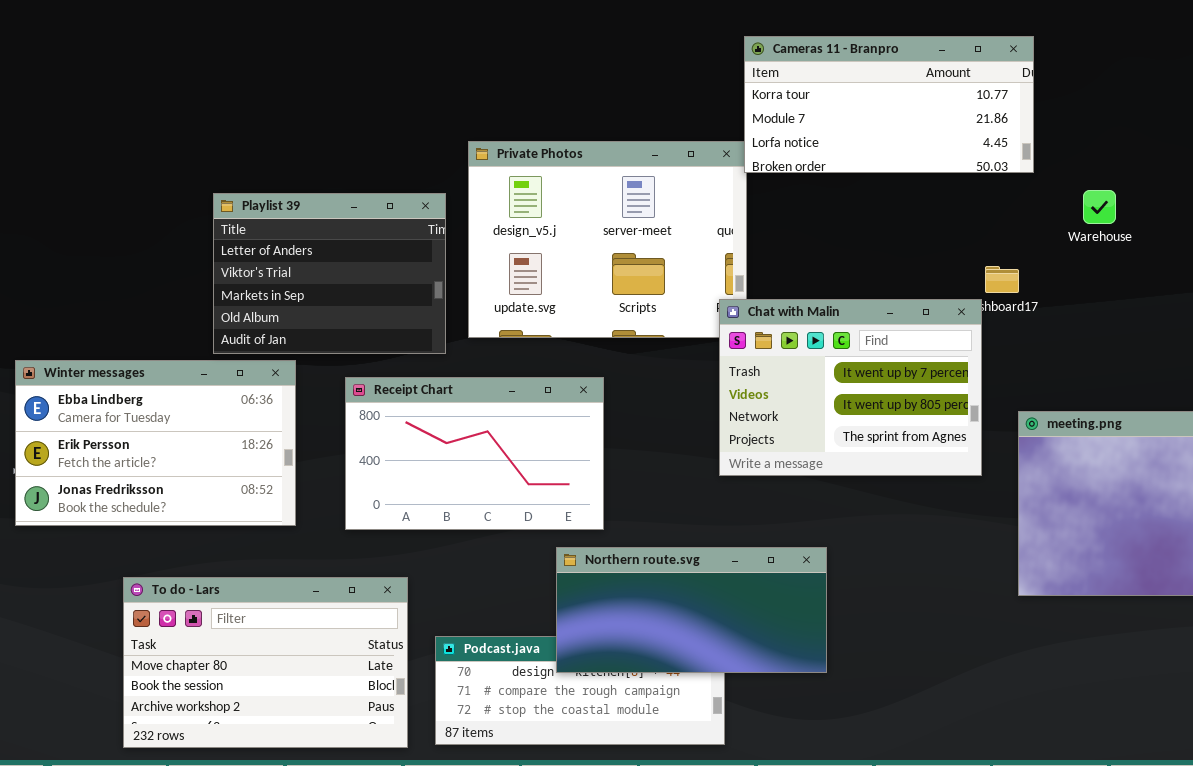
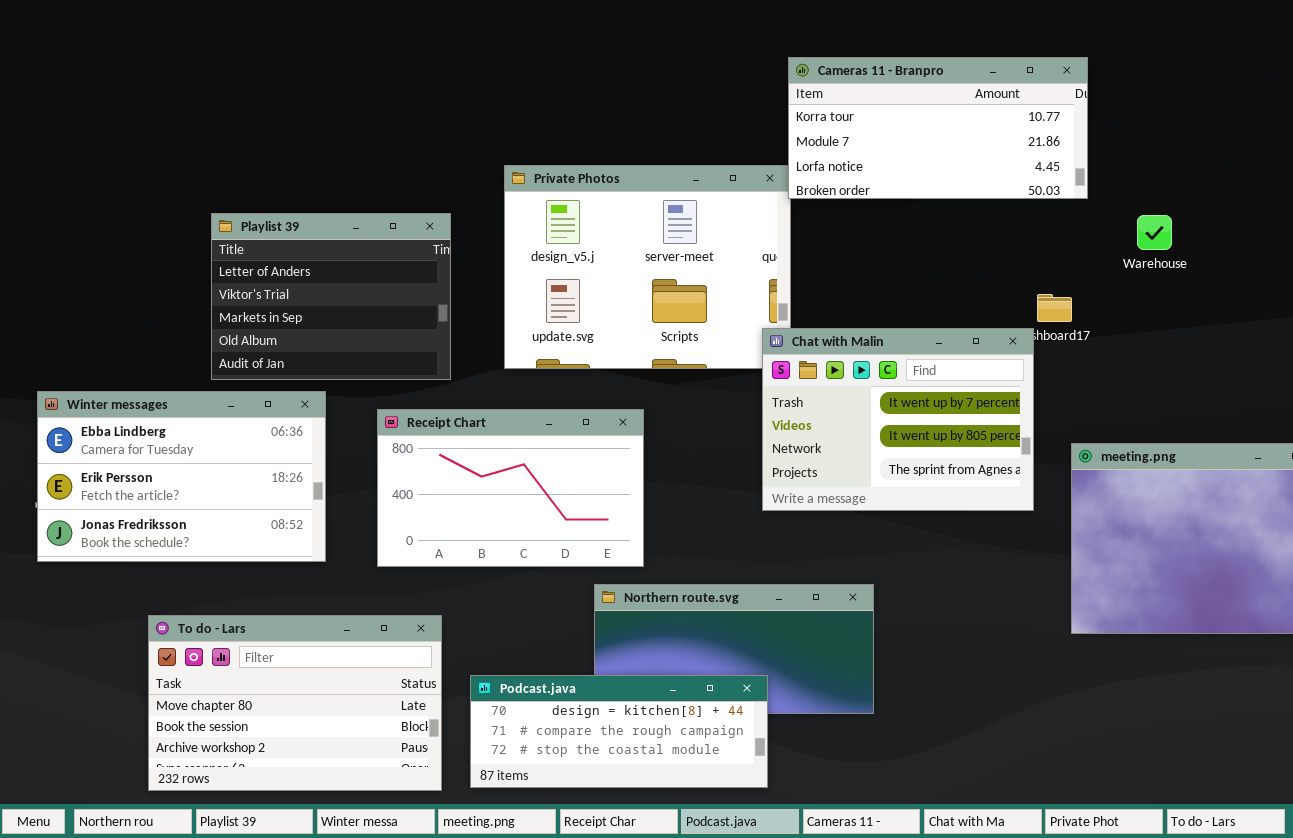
Playlist 39: [213,193,446,354] -> [211,213,451,380], moved
Podcast.java: [435,636,725,745] -> [470,675,768,788], raised

